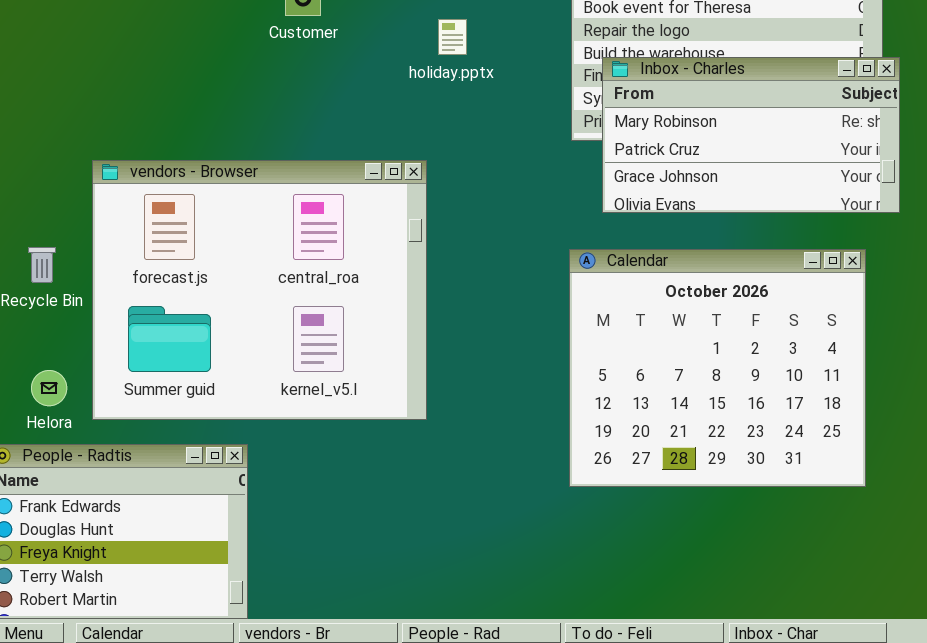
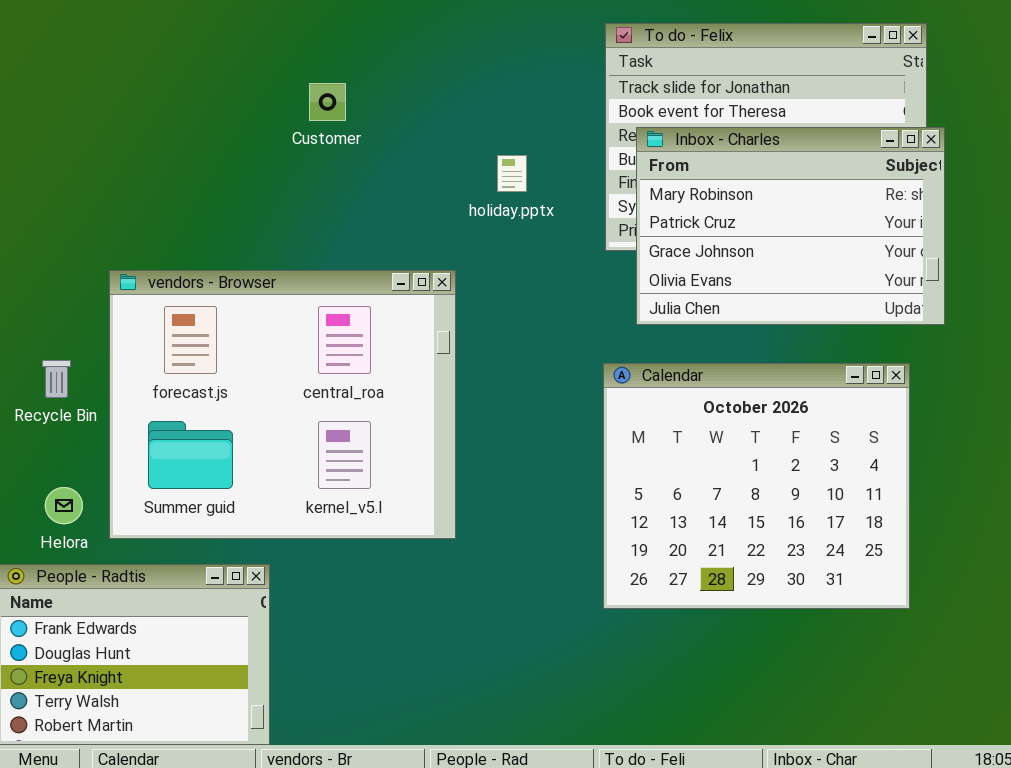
holiday.pptx: [438,19,467,55] -> [497,155,527,192], moved
Inbox - Charles: [602,57,900,213] -> [636,127,945,325], resized

